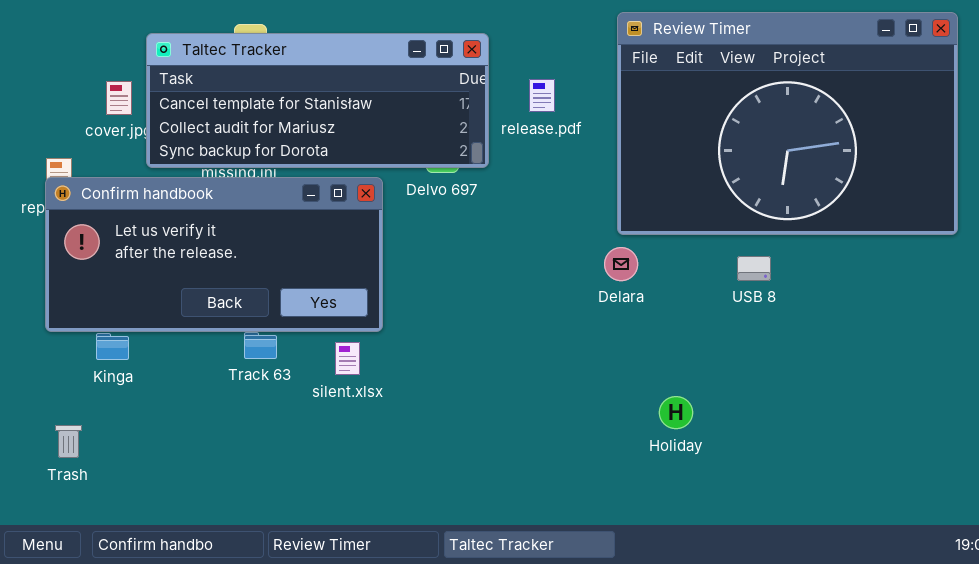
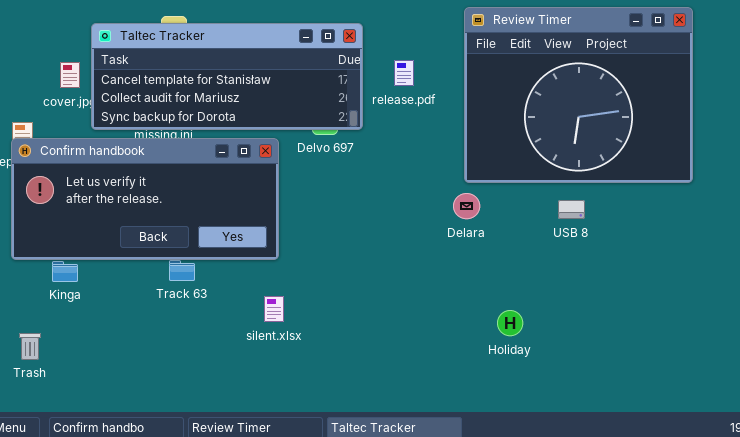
Review Timer: [617,12,958,235] -> [464,7,693,183], resized
silent.xlsx: [335,342,360,375] -> [264,296,284,322], moved

